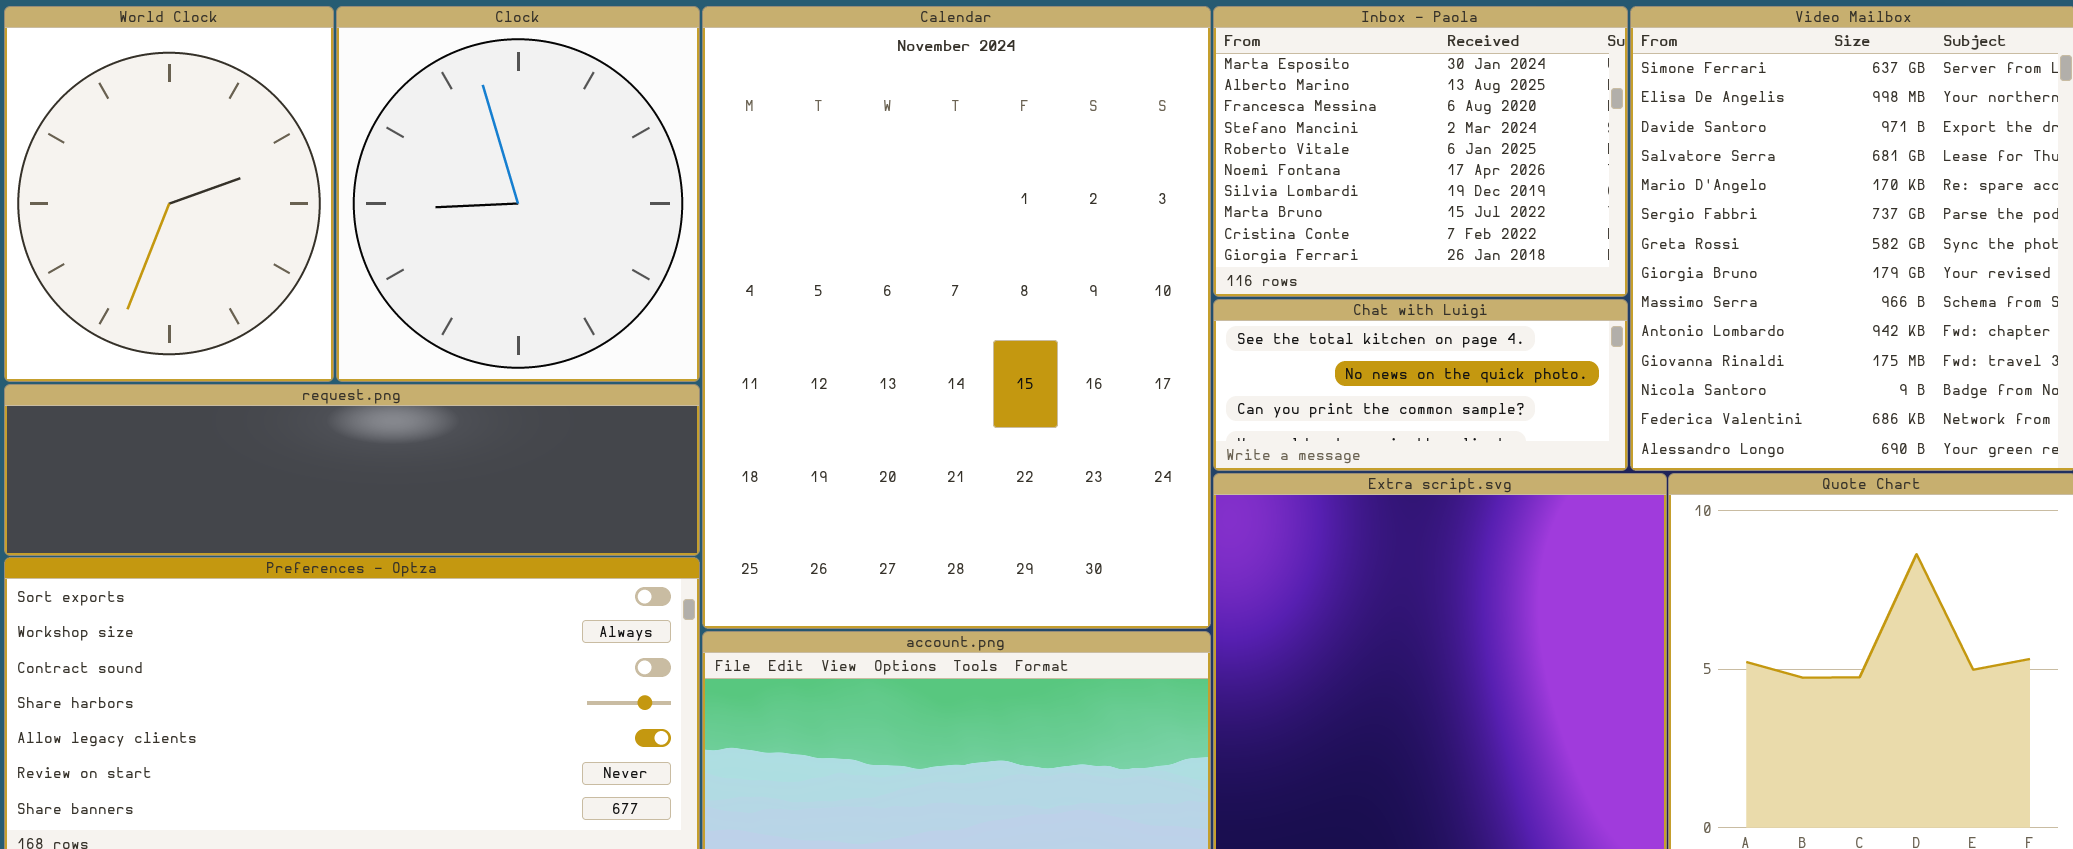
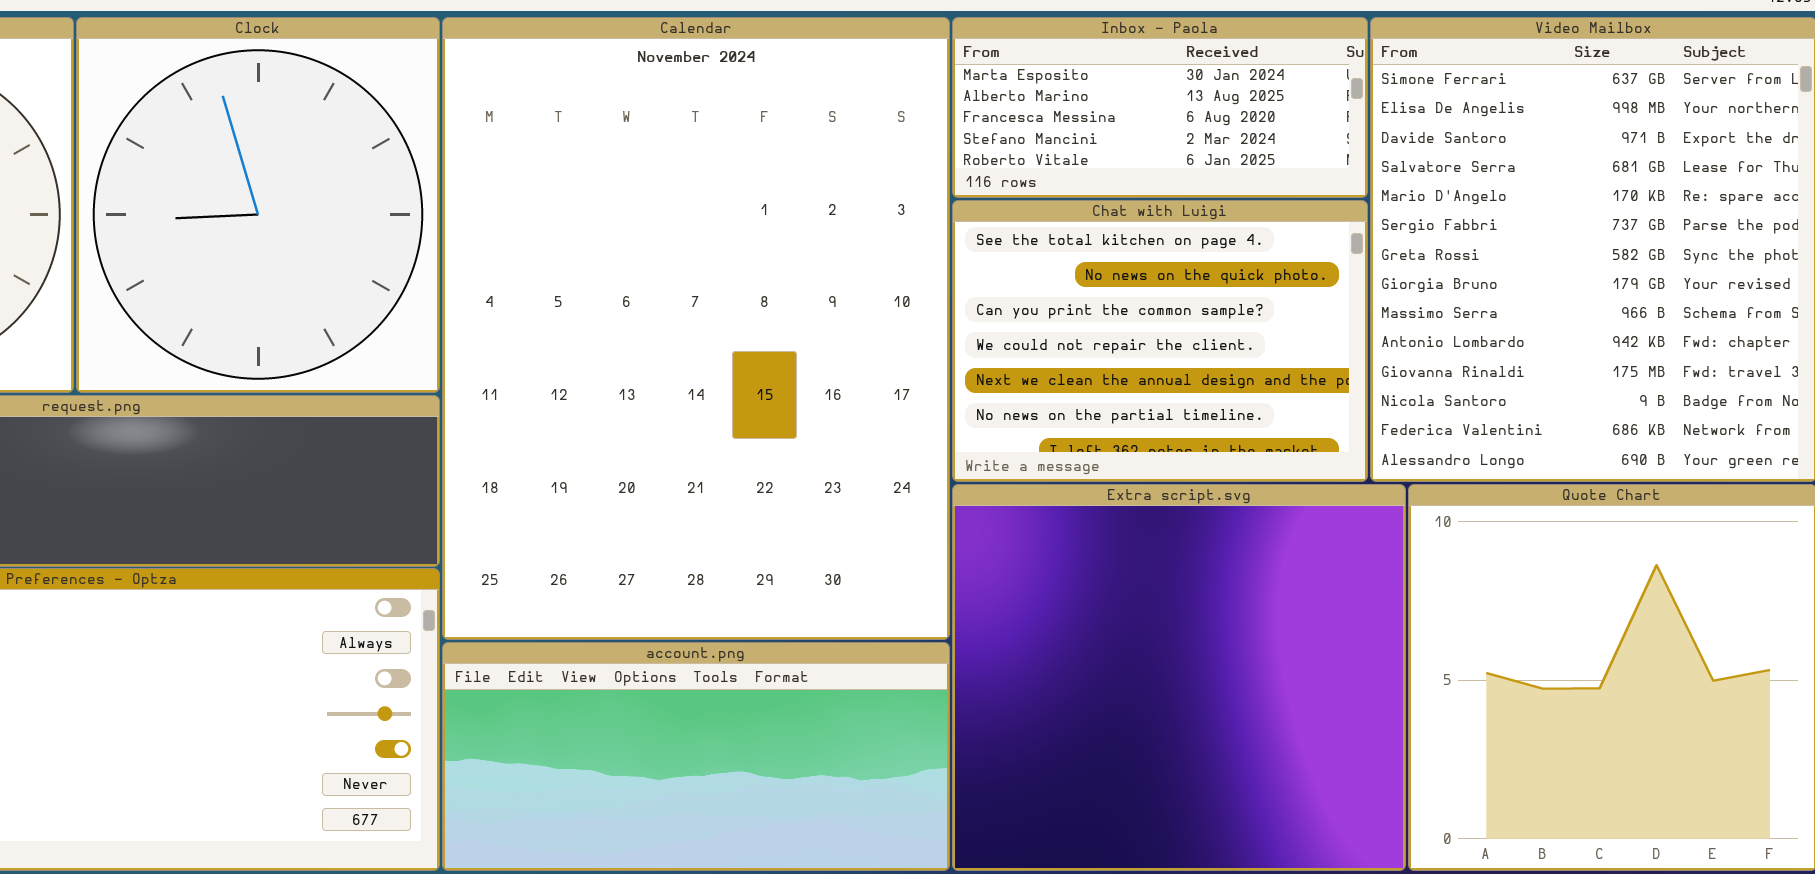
Inbox - Paola: [1213,6,1628,297] -> [952,17,1368,198], resized
Chat with Luigi: [1213,299,1628,471] -> [952,200,1368,482], resized

